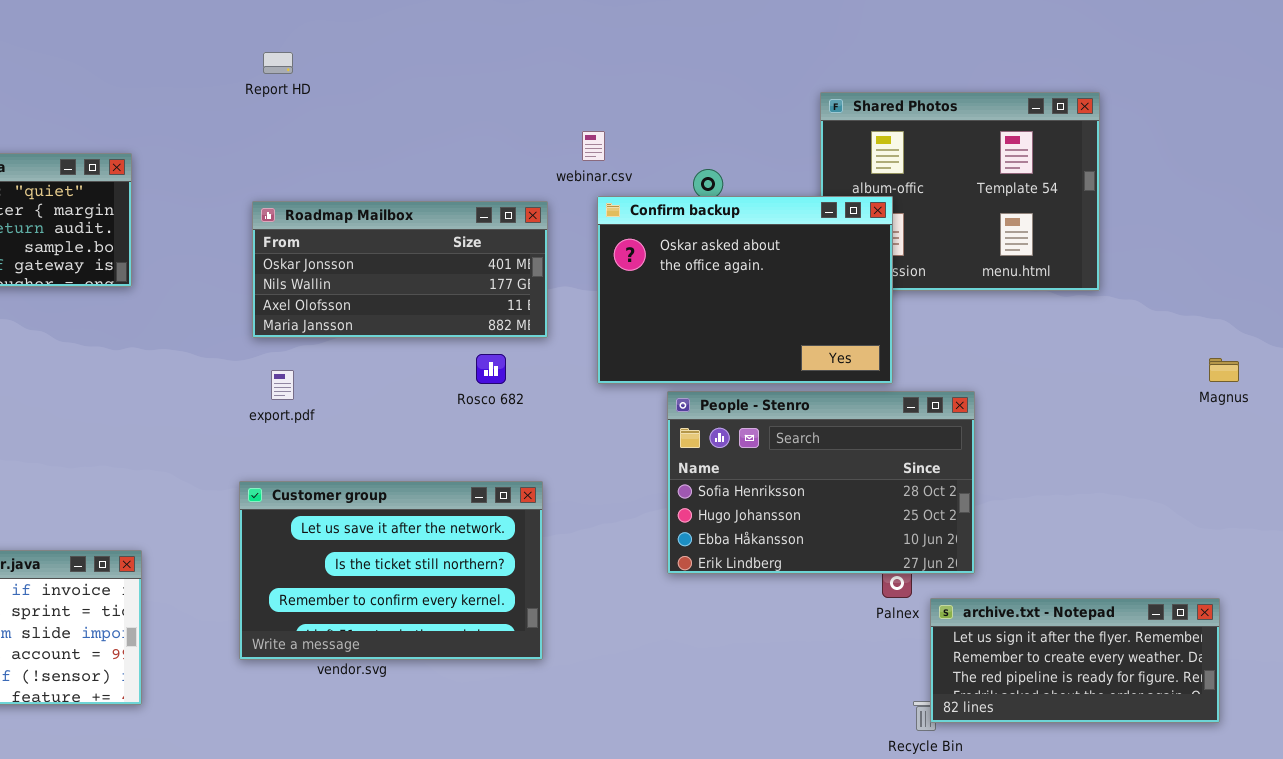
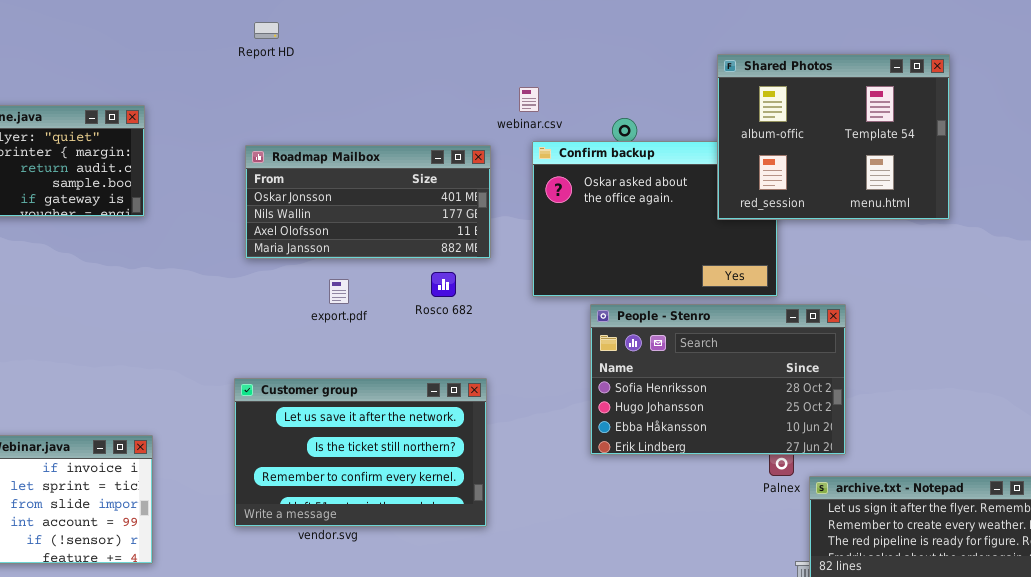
Shared Photos: [820,92,1100,291] -> [717,54,950,220], raised
export.pdf: [271,370,294,400] -> [329,279,349,304], moved

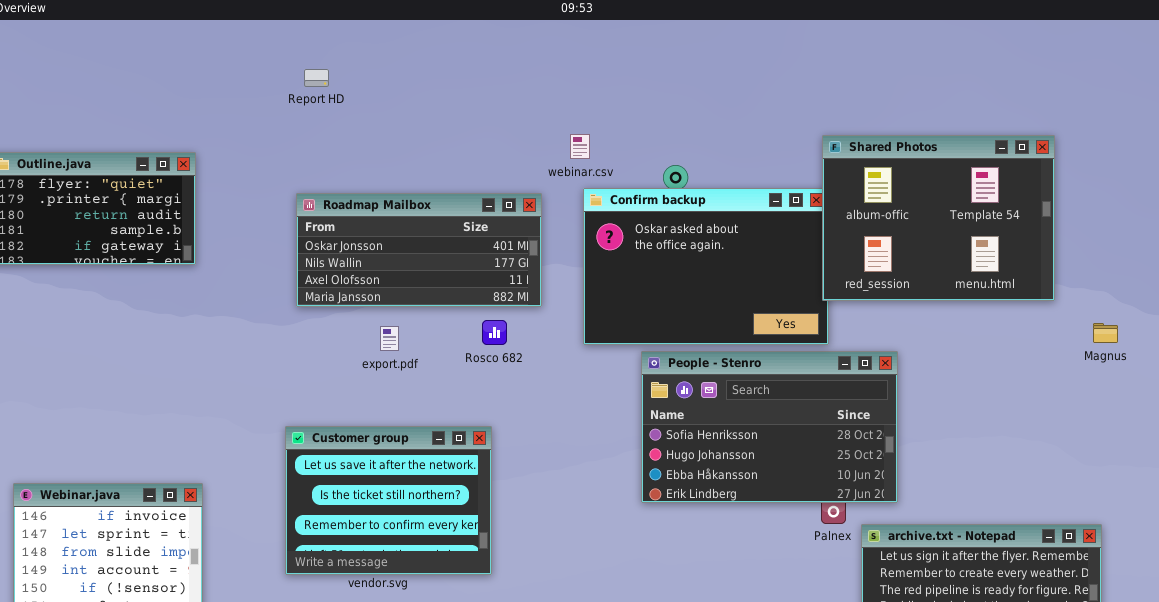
Shared Photos: [717,54,950,220] -> [822,135,1055,301], moved
Customer group: [234,378,487,527] -> [285,426,492,575], resized

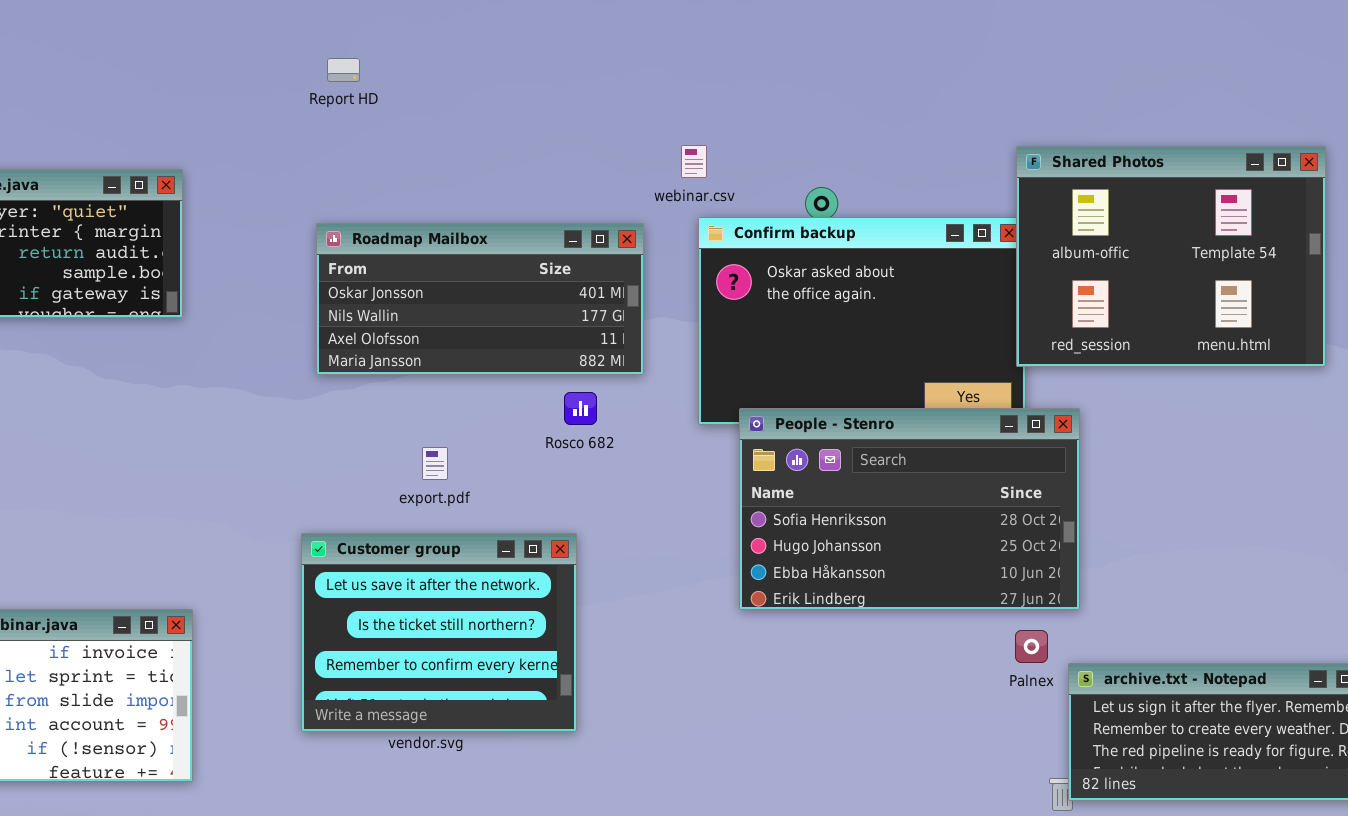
export.pdf: [380,326,399,351] -> [422,447,448,480], moved
People - Stenro: [641,351,898,503] -> [739,408,1080,610], moved

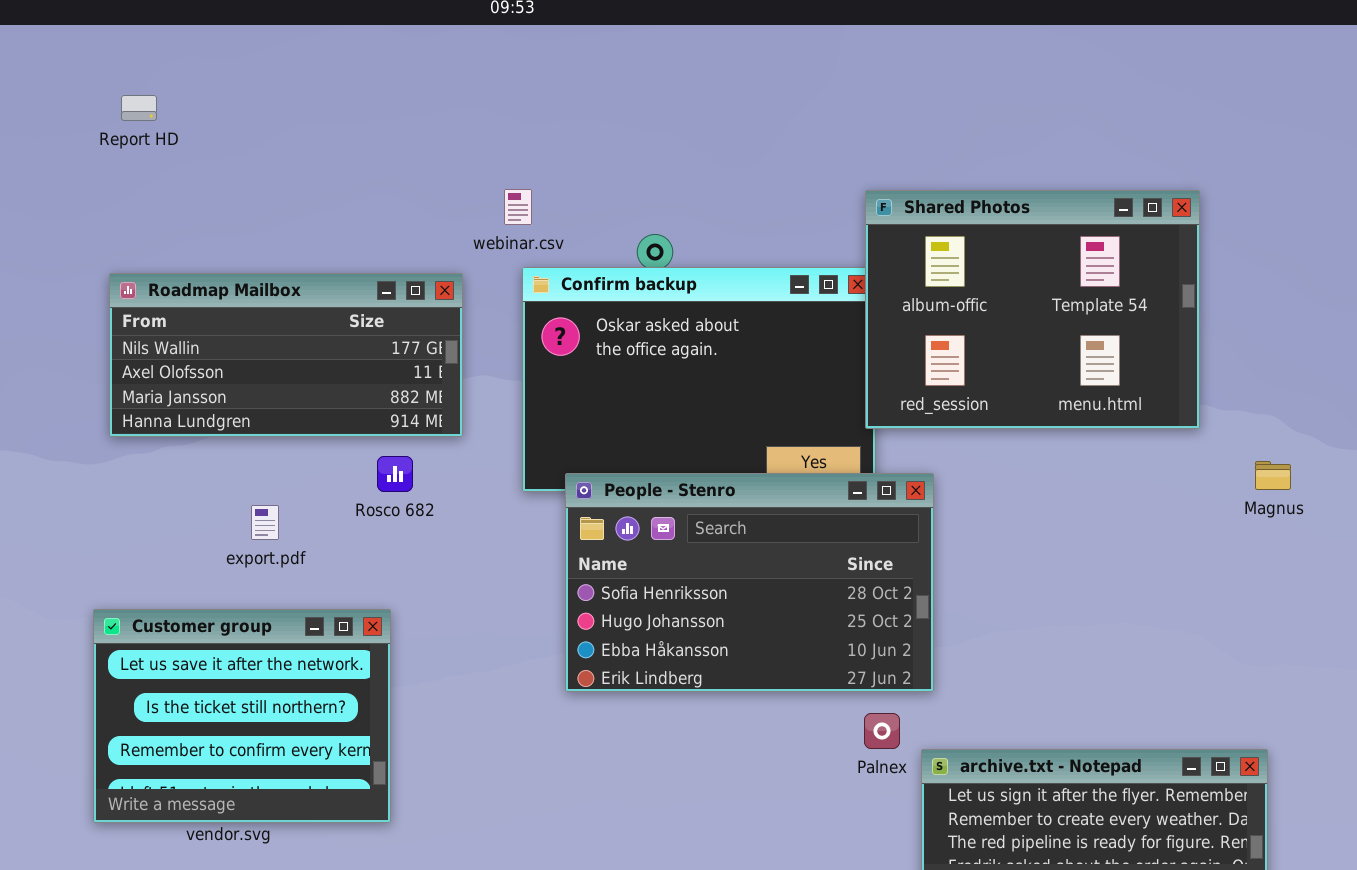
Roadmap Mailbox: [316,223,644,375] -> [109,273,463,437], scrolled down 1 row
export.pdf: [422,447,448,480] -> [251,505,279,540], moved

